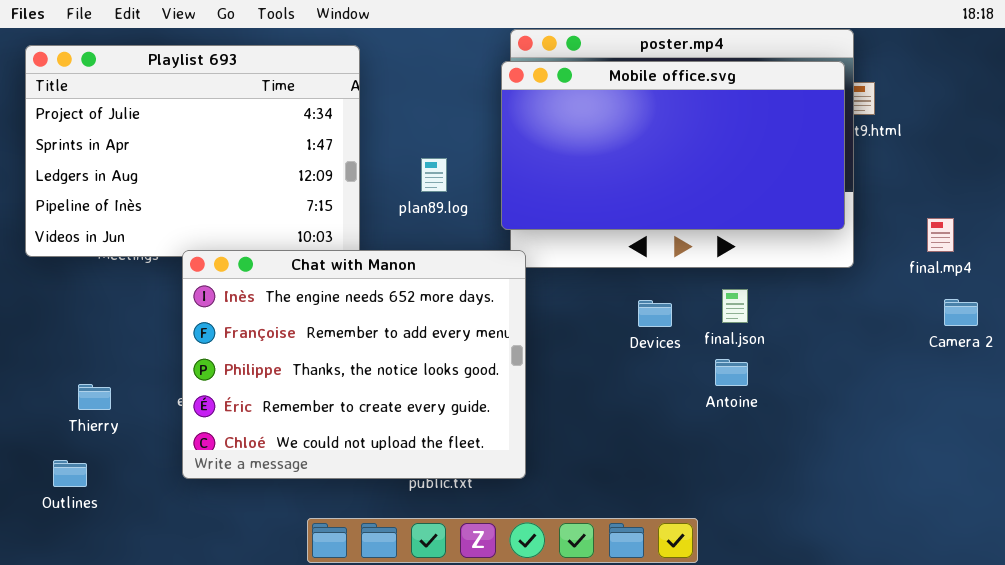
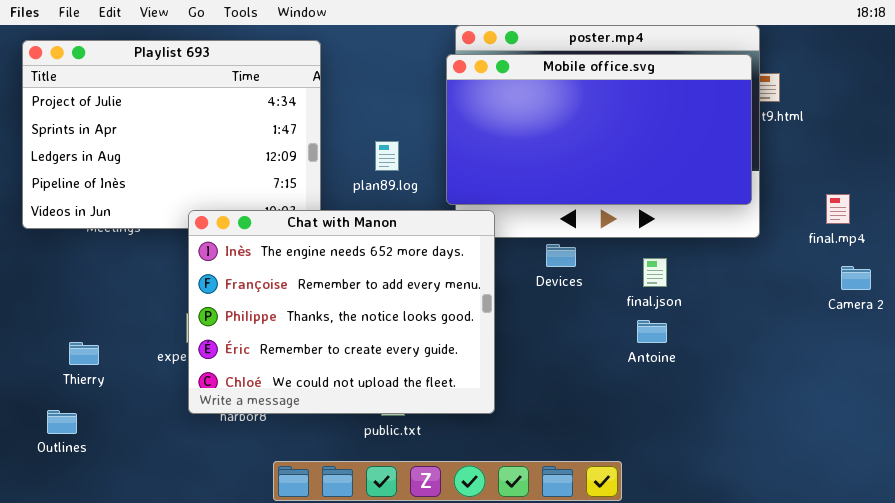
Chat with Manon: [182,250,526,479] -> [188,210,495,414], moved
Devices: [638,300,672,327] -> [546,244,576,267], moved

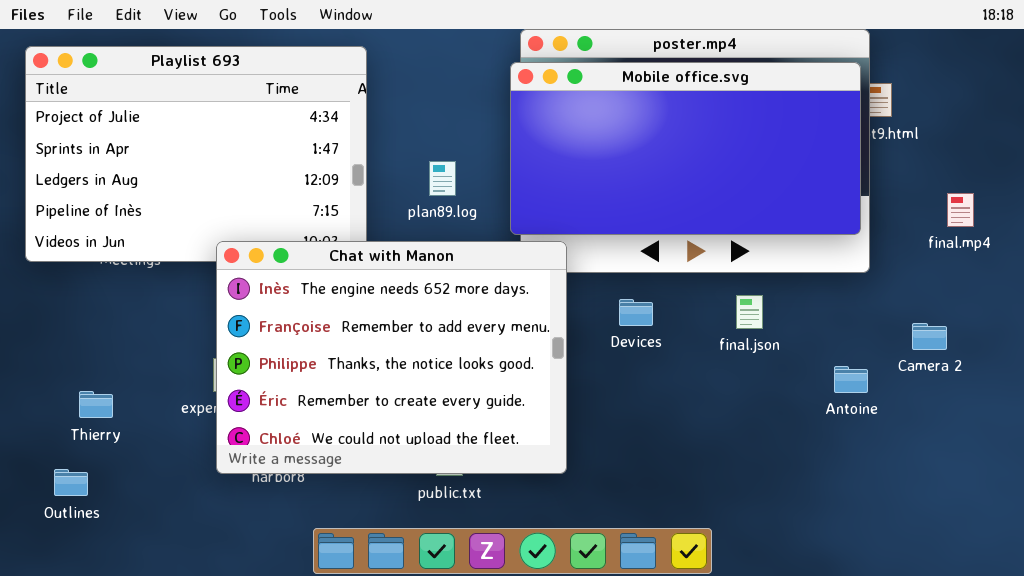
final.mp4: [826,194,850,224] -> [947,193,974,227], moved
Devices: [546,244,576,267] -> [619,299,653,326], moved
Camera 2: [841,266,871,290] -> [912,323,947,350], moved
Antoine: [637,320,667,343] -> [834,366,868,393], moved

